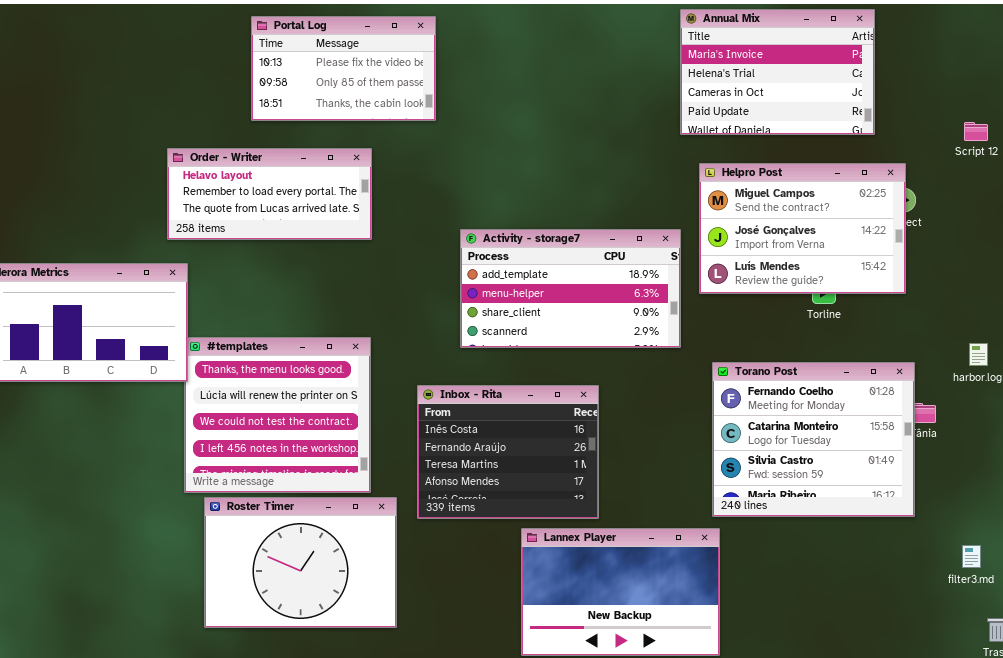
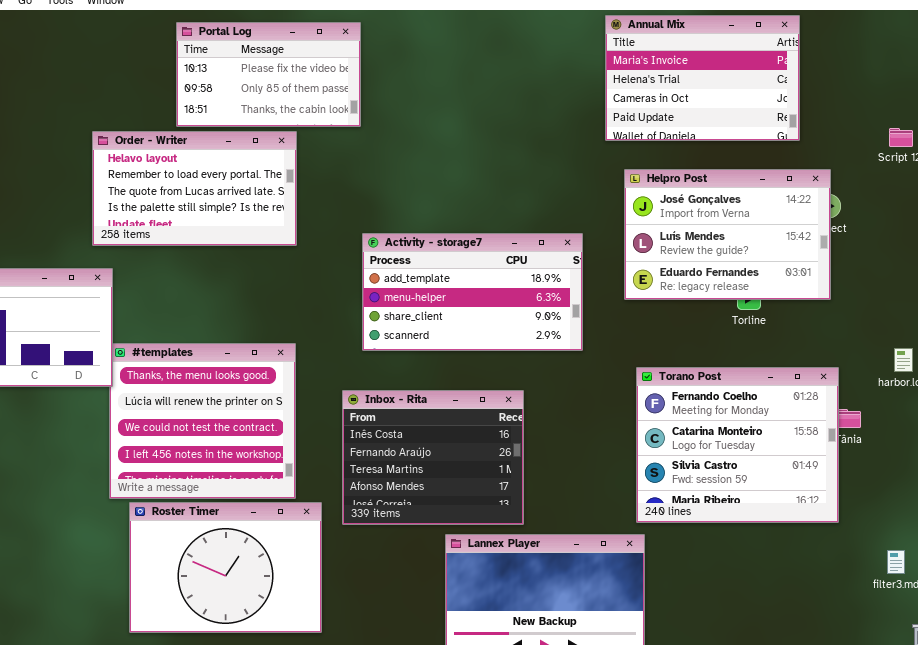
Order - Writer: [167,148,372,240] -> [92,131,297,246], resized
Helpro Post: [699,163,906,294] -> [624,169,831,300], scrolled down 1 row
Activity - storage7: [460,229,681,348] -> [362,233,583,351], moved

